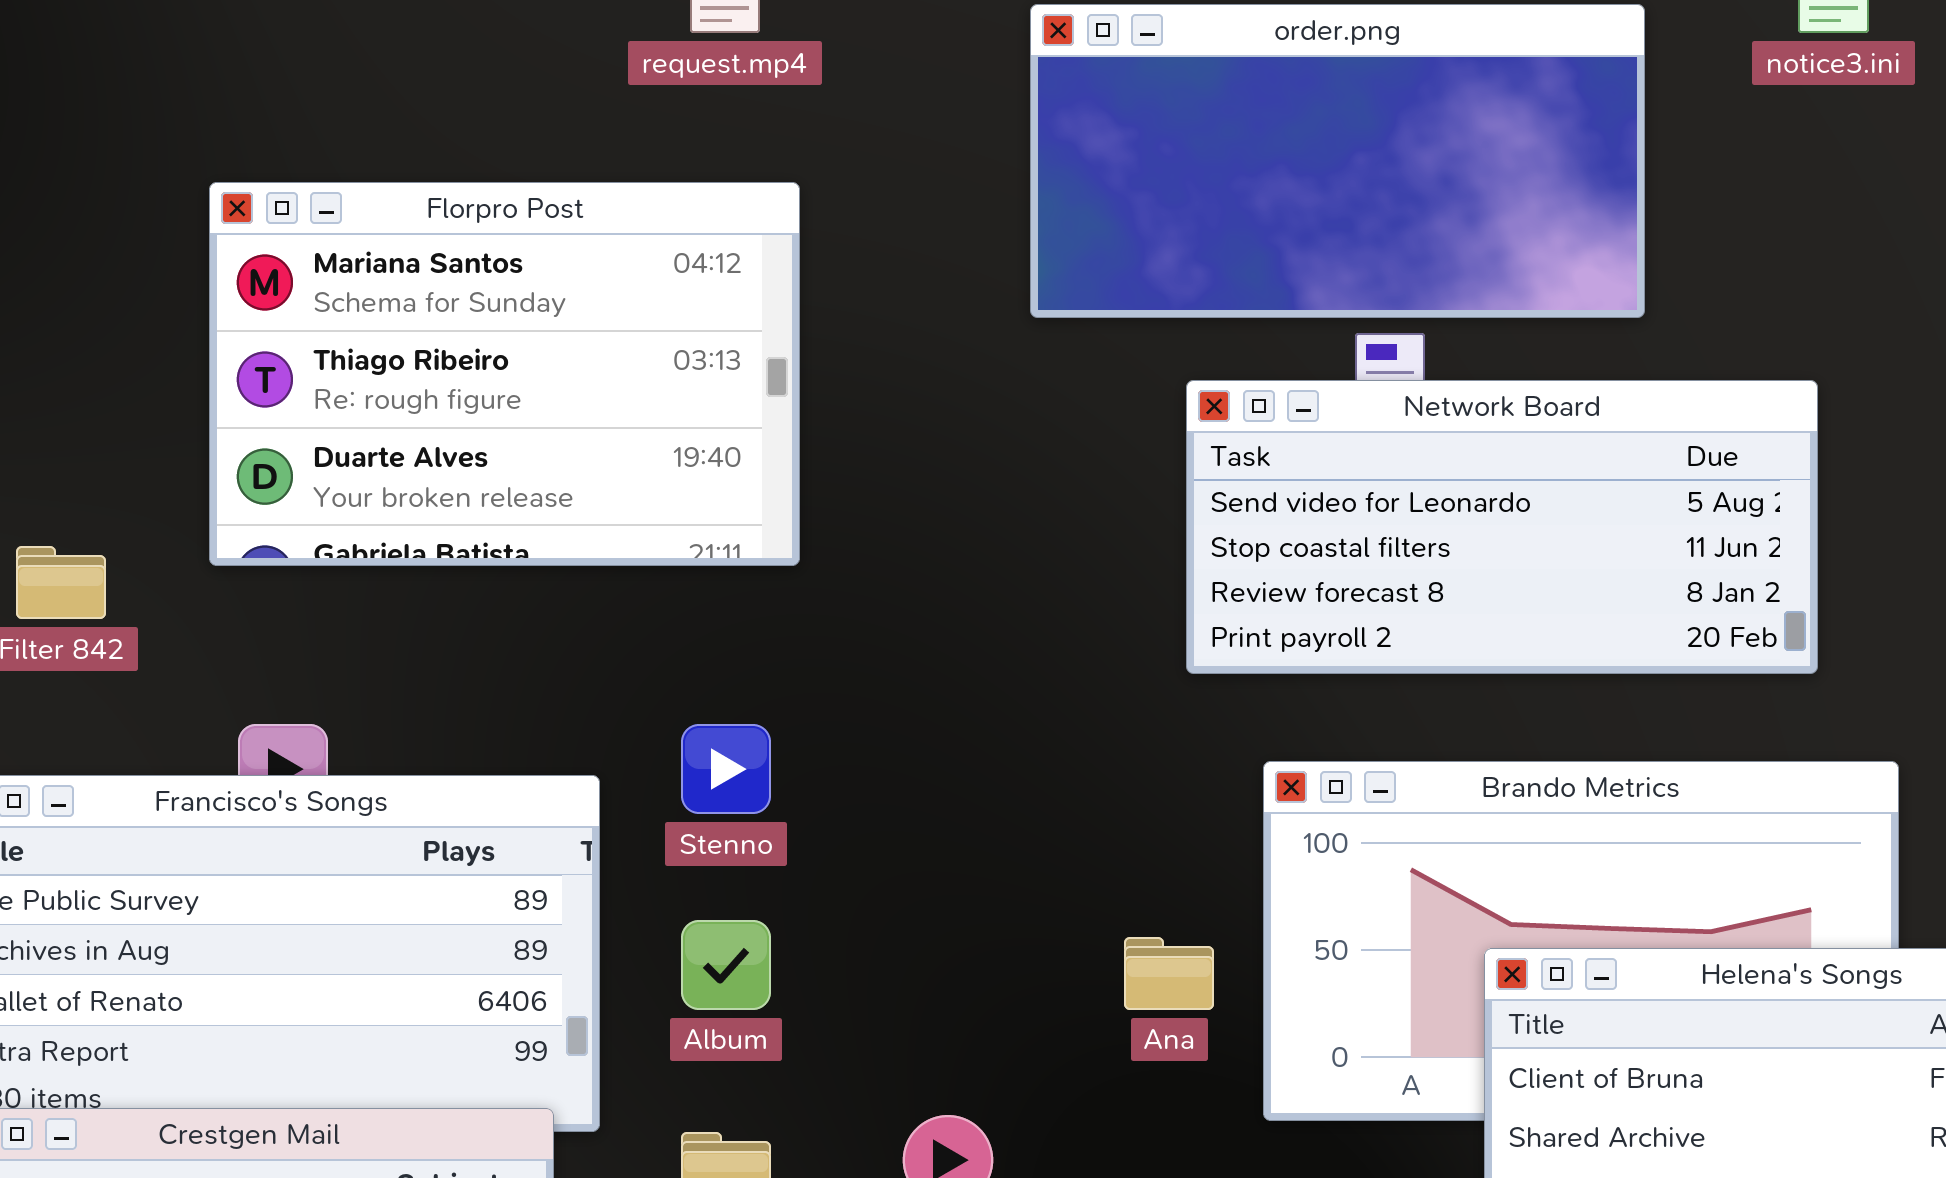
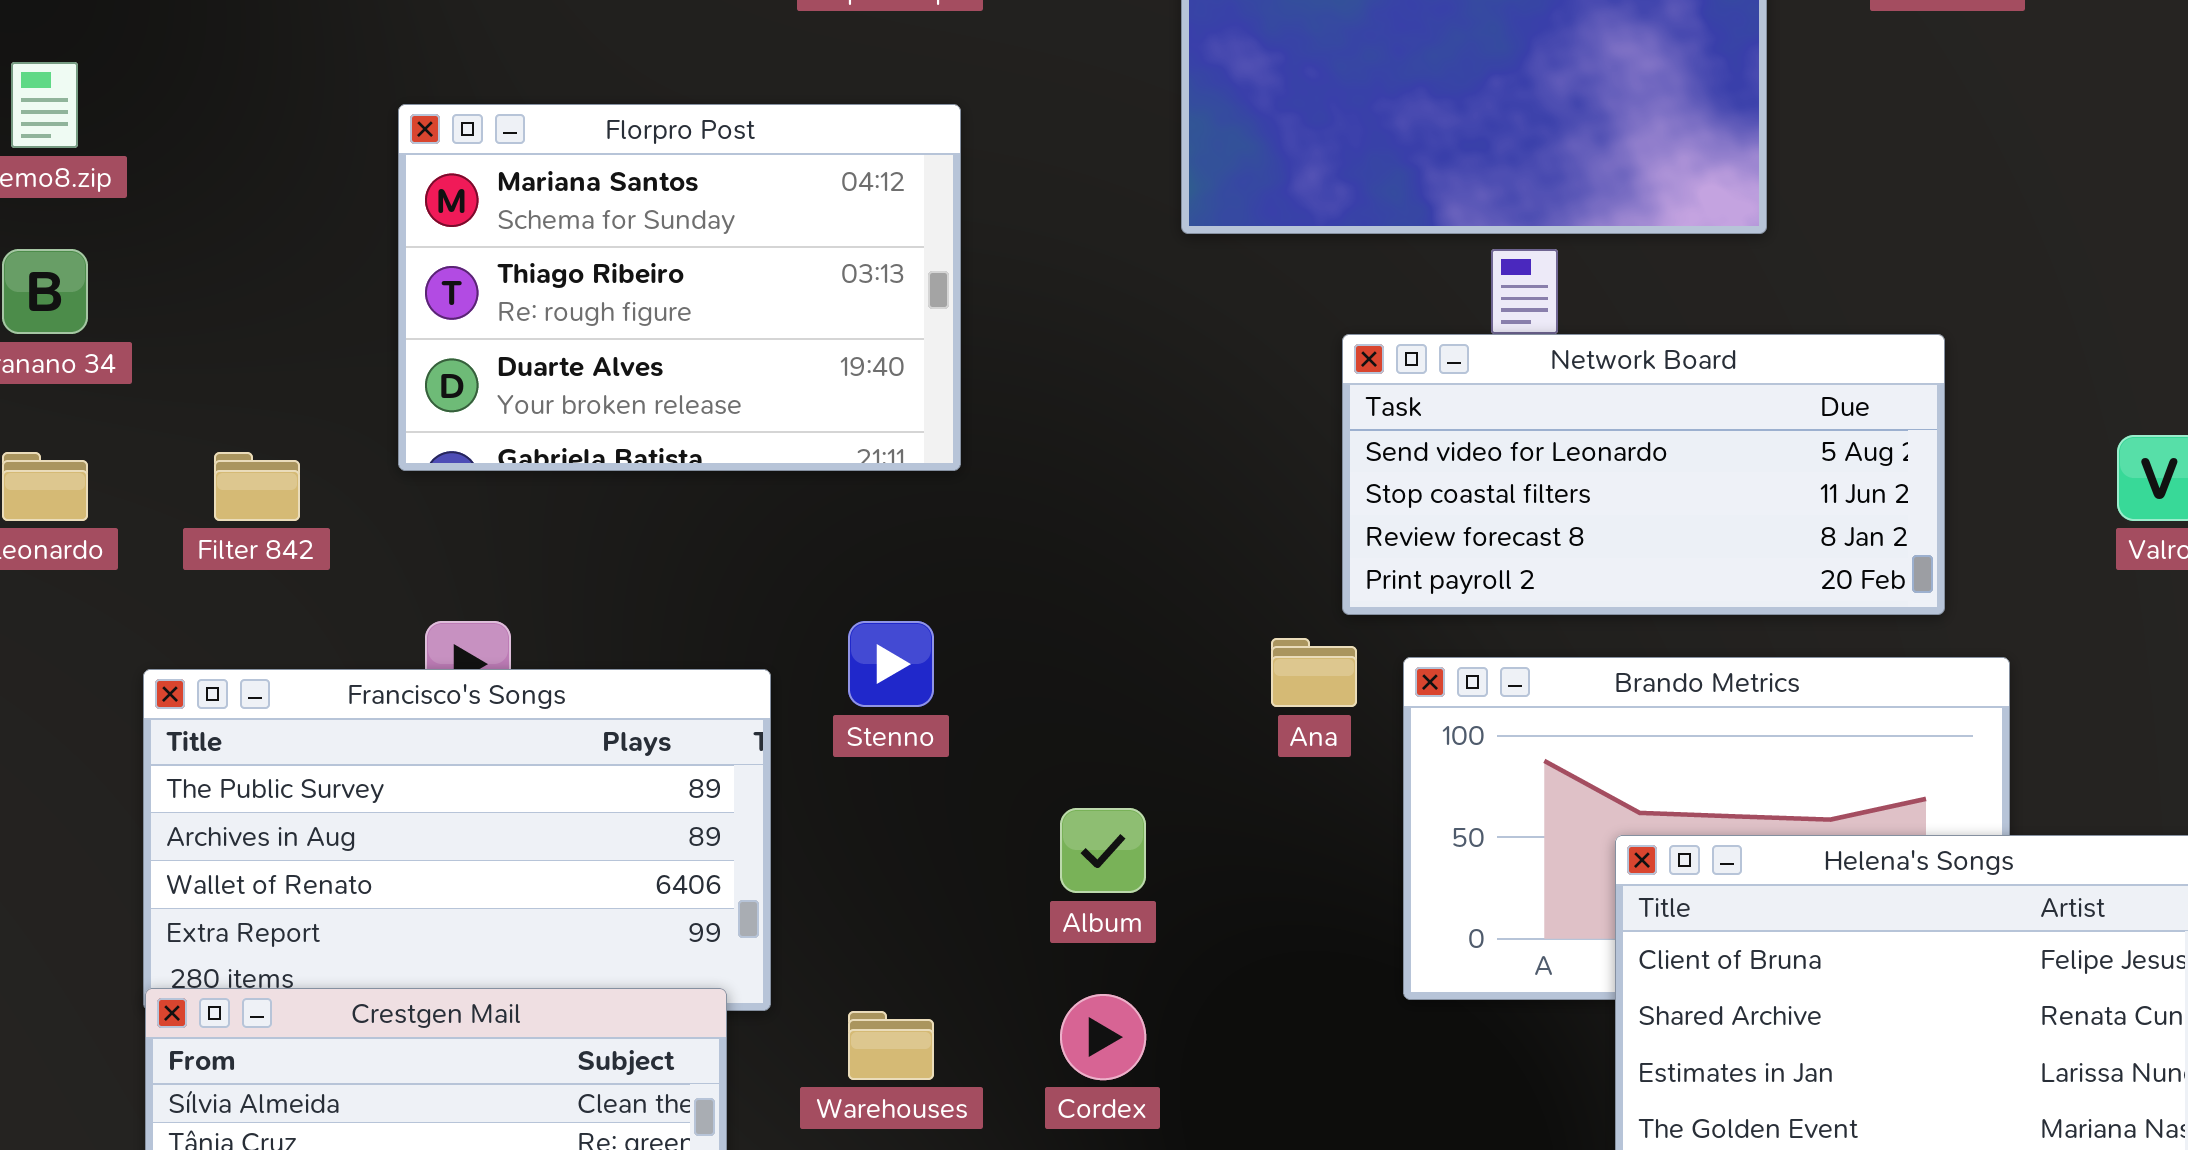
Network Board: [1186,380,1818,674] -> [1342,334,1945,615], moved
Album: [681,920,771,1010] -> [1060,808,1146,893], moved
Ana: [1124,937,1214,1010] -> [1271,638,1357,707], moved

